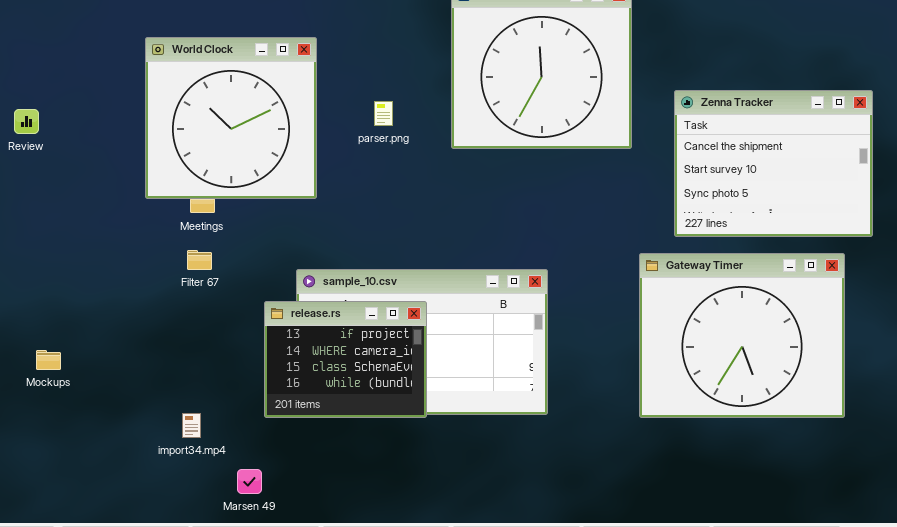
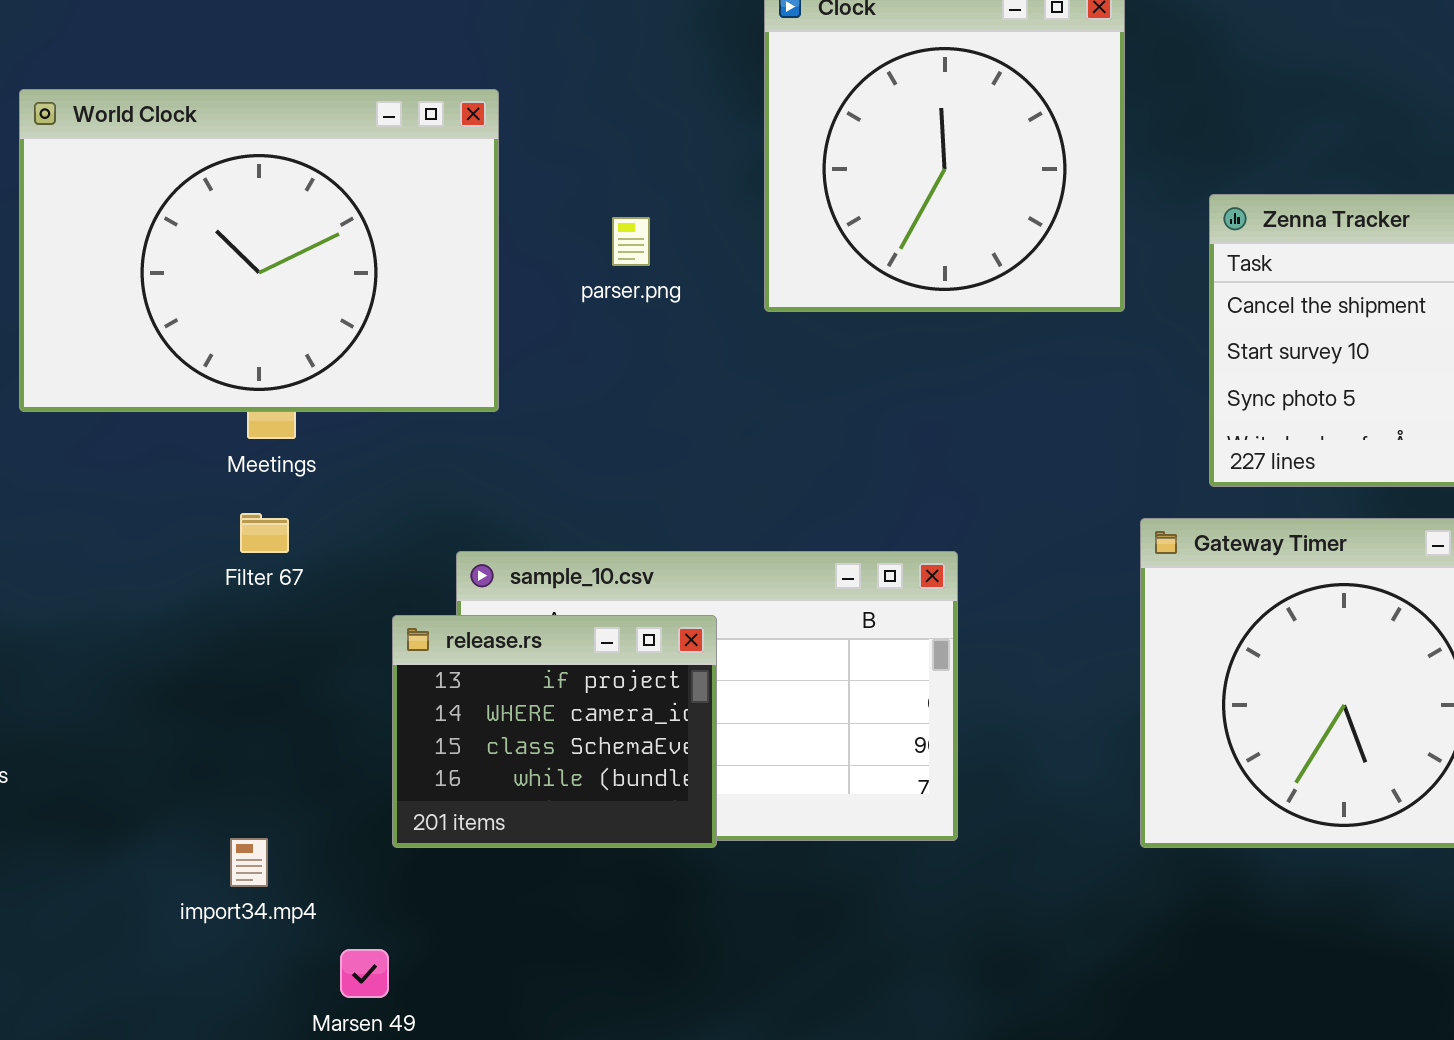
World Clock: [145,37,317,199] -> [19,89,499,412], resized

